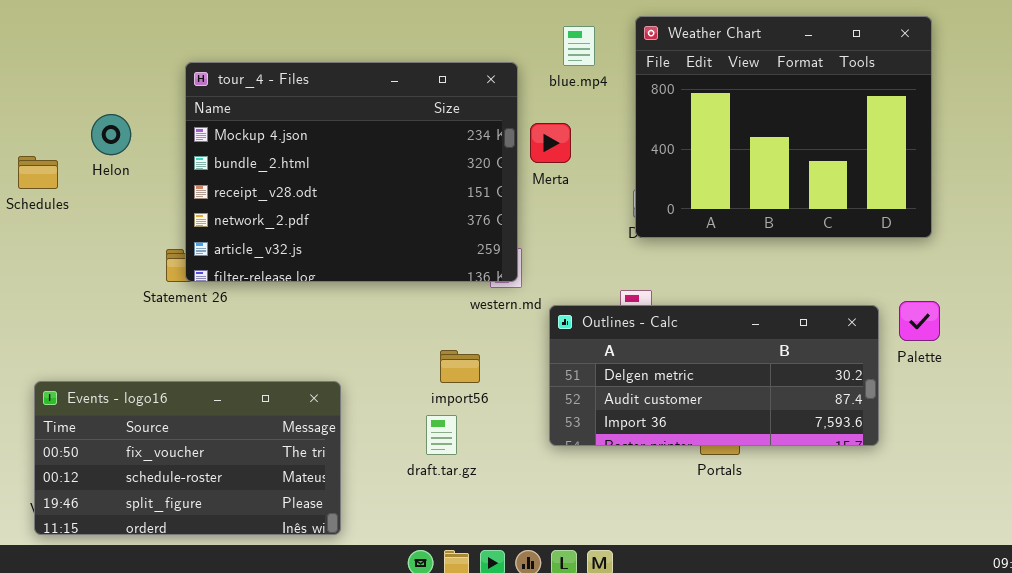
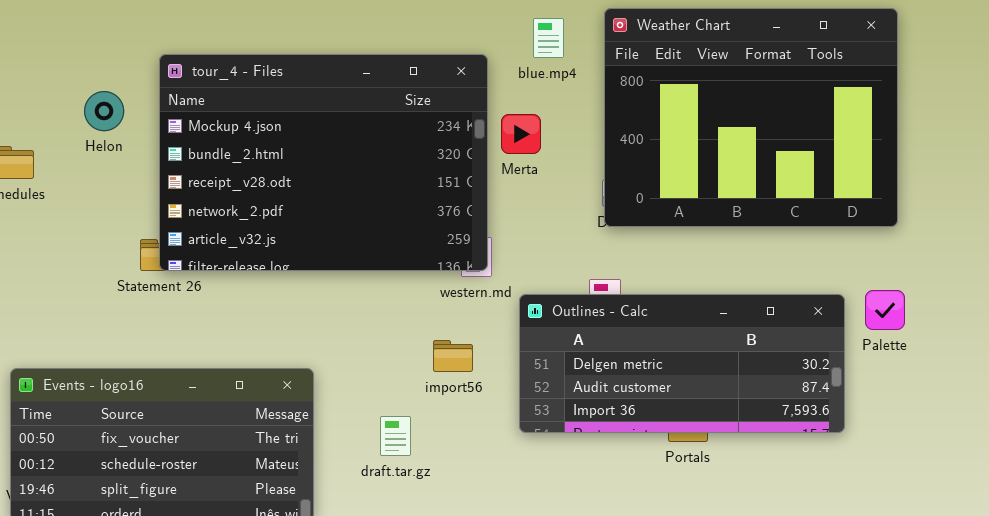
Helon: [91,114,131,155] -> [84,91,124,131], moved
import56: [440,350,480,383] -> [433,340,473,372], moved
draft.tar.gz: [426,415,457,455] -> [380,416,411,456], moved

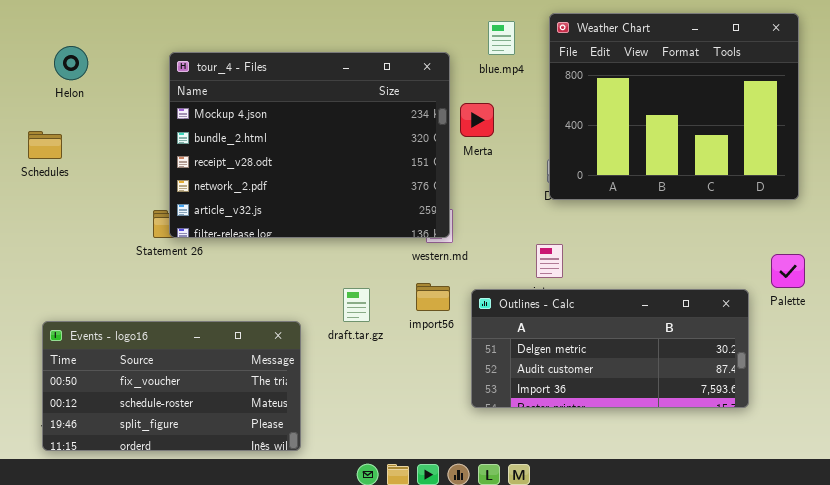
Helon: [84,91,124,131] -> [54,46,88,80], moved
Outlines - Calc: [519,294,845,433] -> [471,289,749,408], moved
import56: [433,340,473,372] -> [416,283,450,311], moved
draft.tar.gz: [380,416,411,456] -> [343,288,370,322], moved

